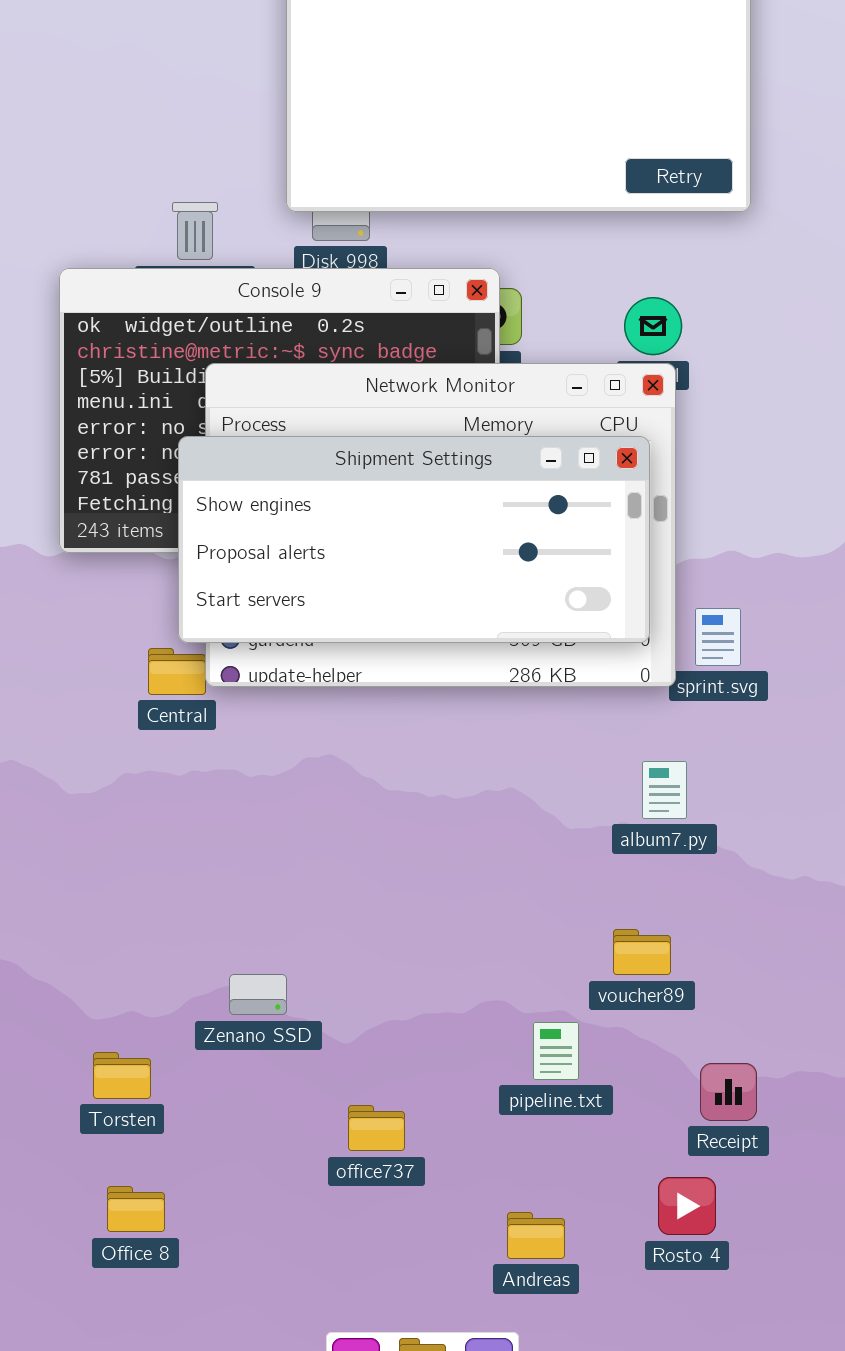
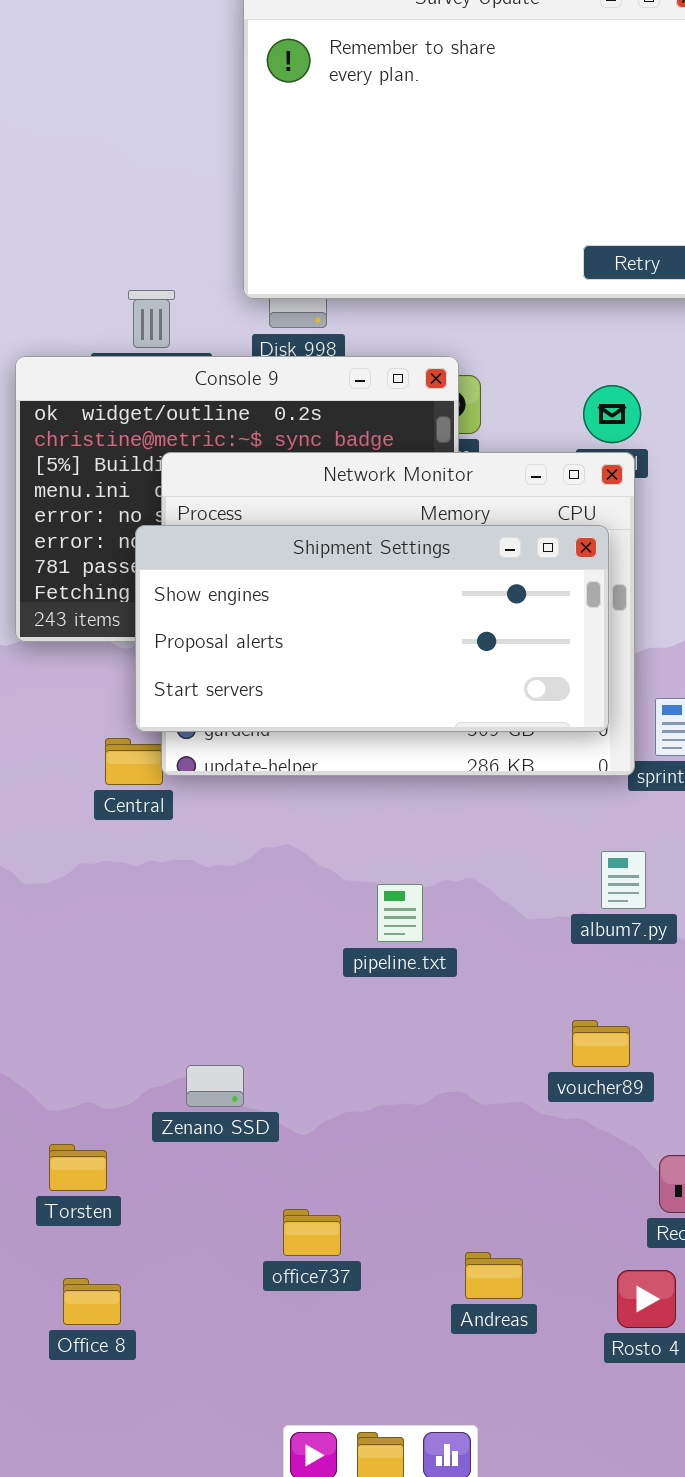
pipeline.txt: [533,1022,579,1080] -> [377,884,423,942], moved
office737: [348,1105,405,1151] -> [283,1209,341,1256], moved
Andreas: [507,1212,565,1259] -> [465,1252,523,1299], moved

